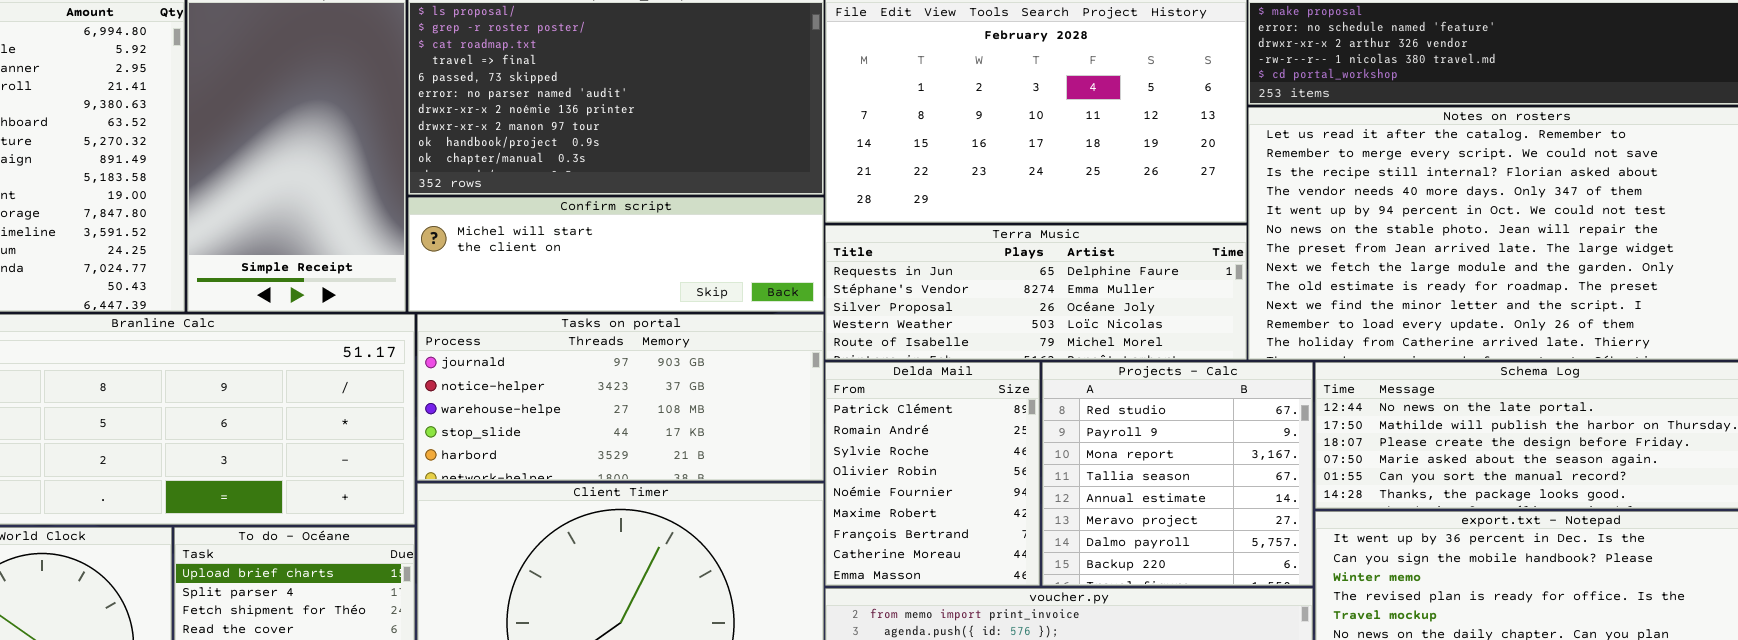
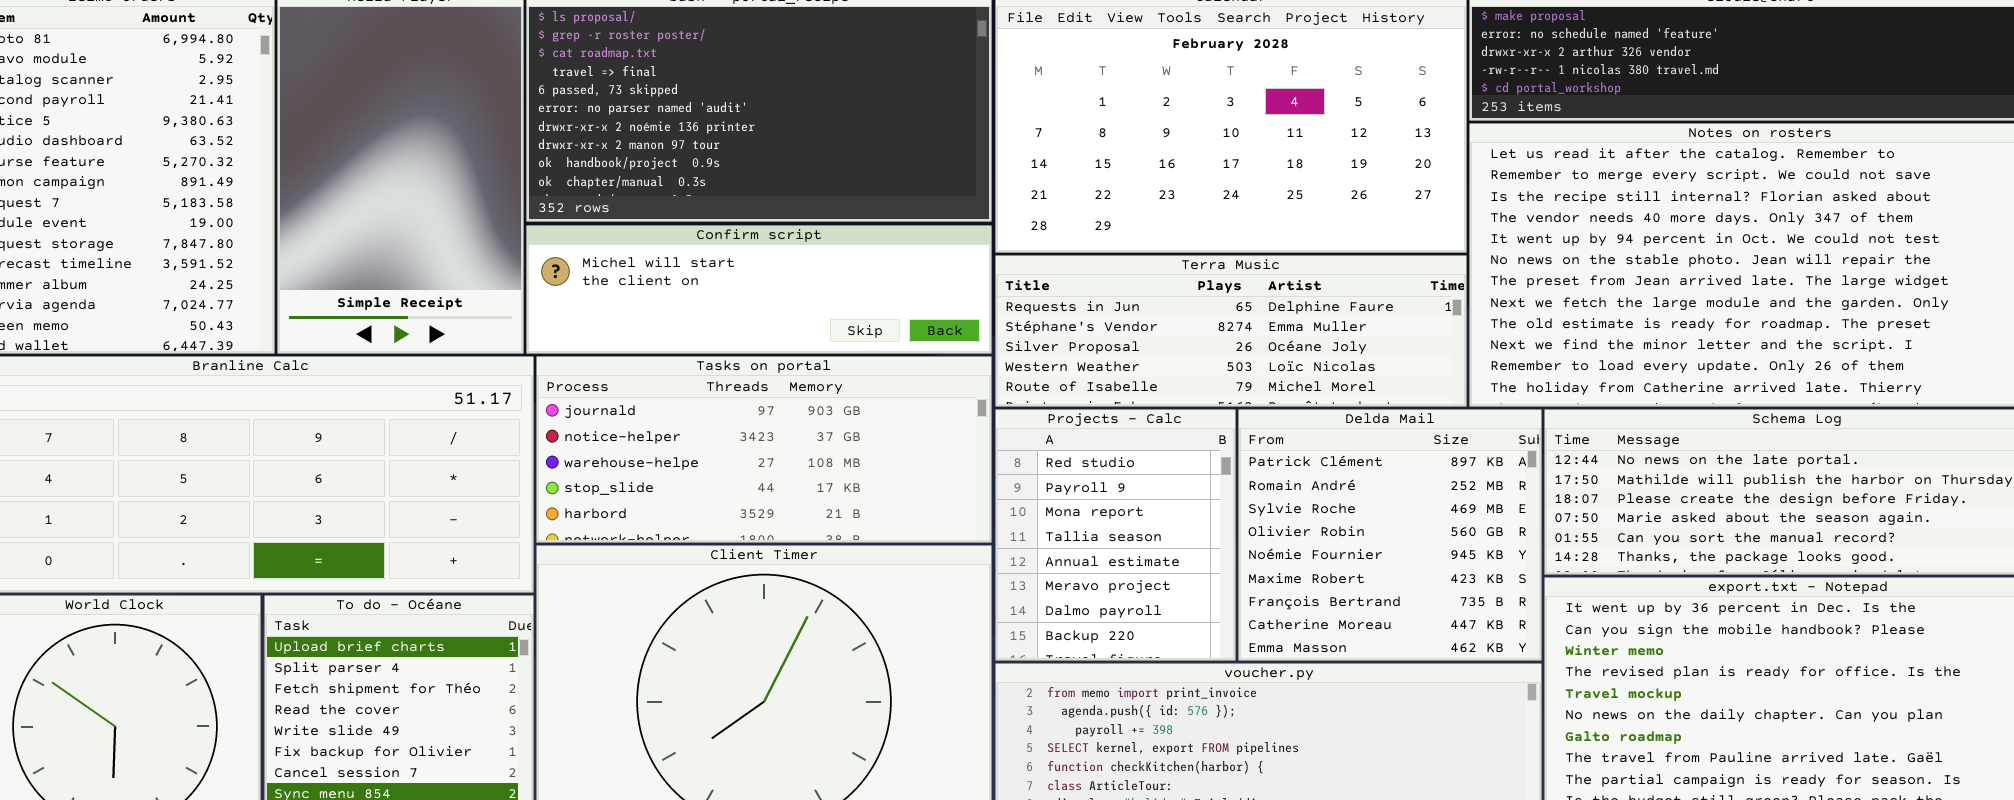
Delda Mail: [825,362,1040,586] -> [1238,409,1542,661], moved, resized
Projects - Calc: [1042,362,1313,586] -> [995,409,1236,661], moved, resized

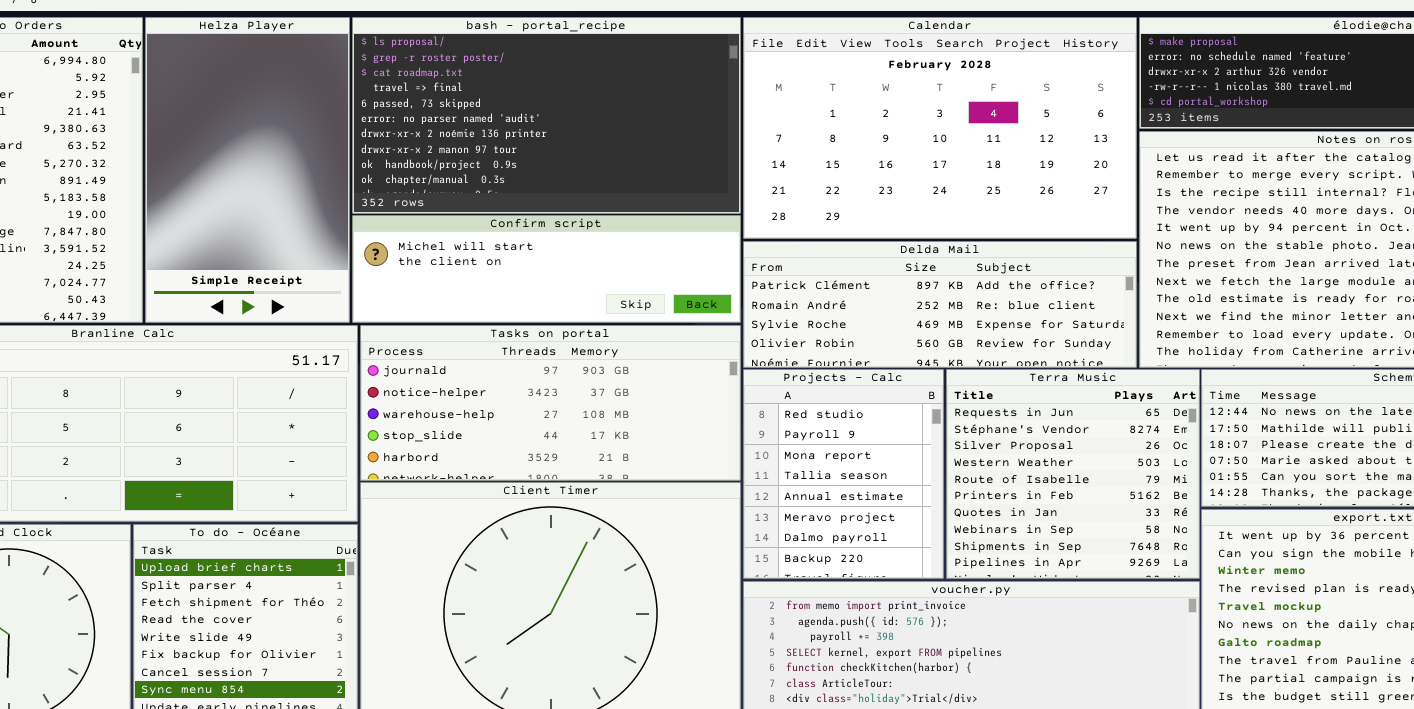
Terra Music: [995,255,1467,407] -> [946,369,1200,579], moved, resized
Delda Mail: [1238,409,1542,661] -> [743,241,1137,368], moved, resized

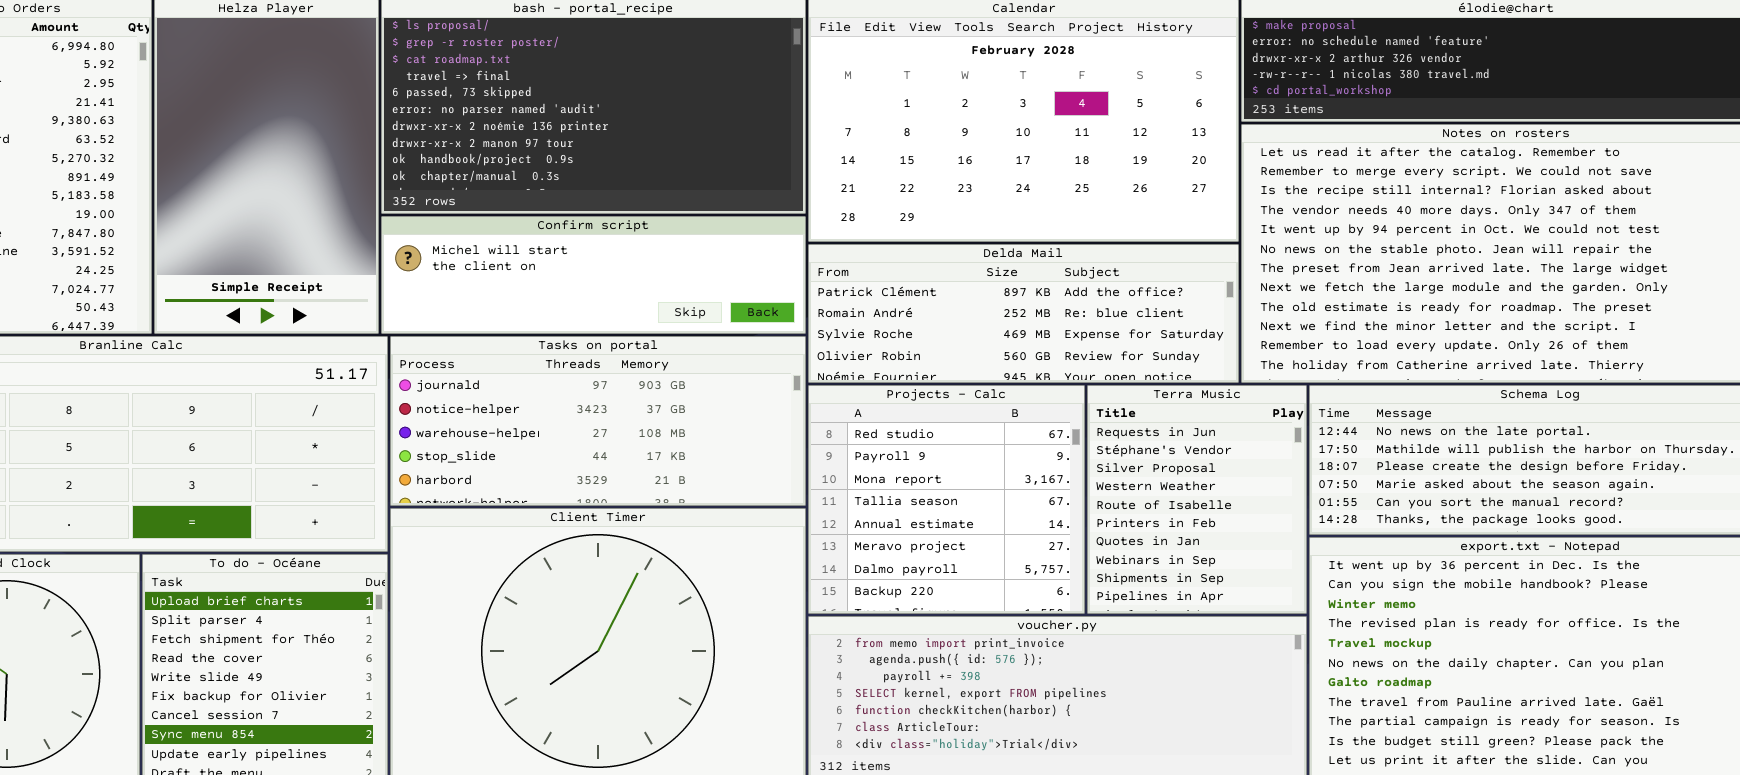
Projects - Calc: [743,369,944,579] -> [808,385,1085,614], resized
Terra Music: [946,369,1200,579] -> [1087,385,1307,614], resized

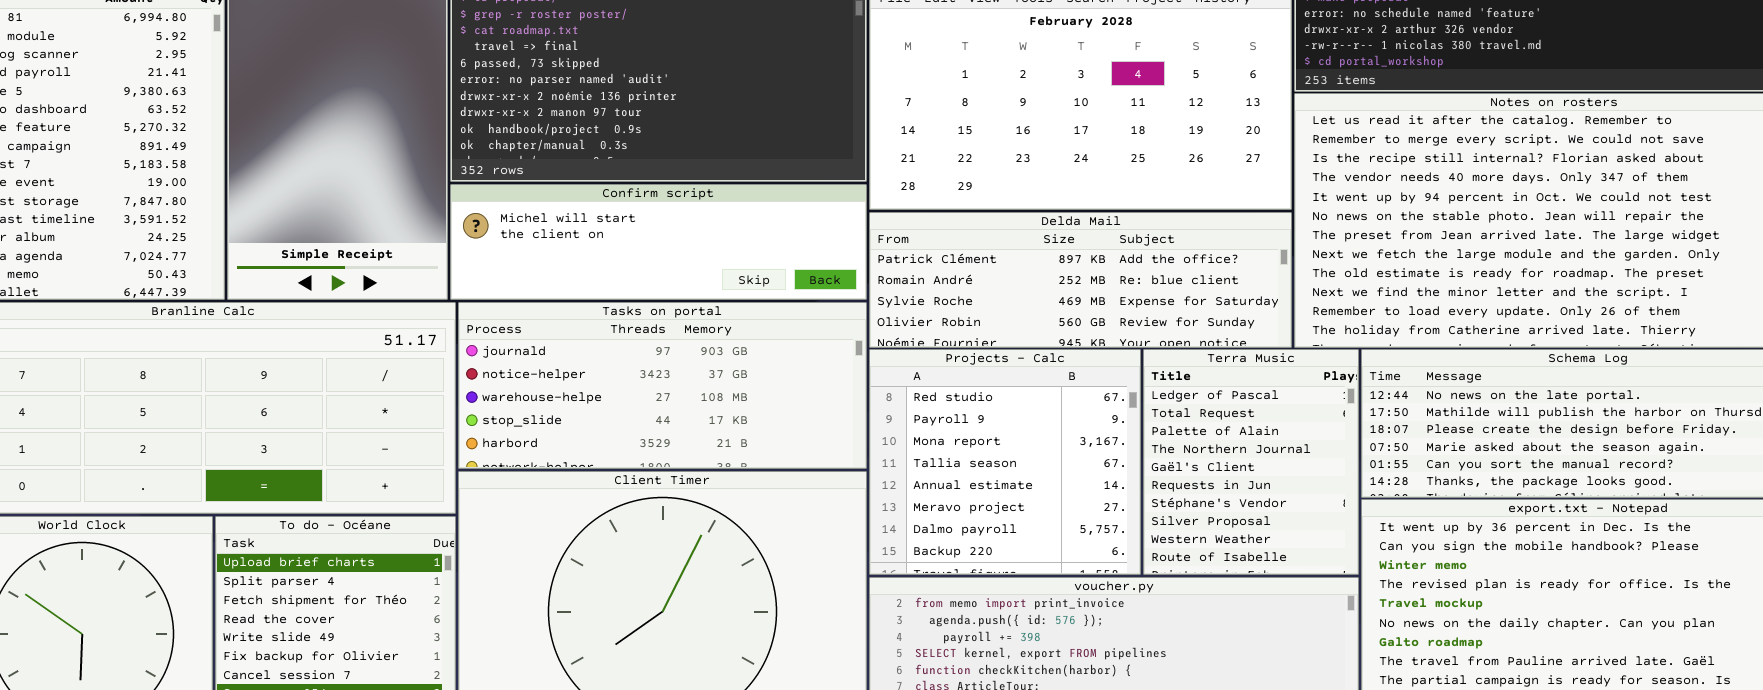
Terra Music: [1087,385,1307,614] -> [1143,349,1359,575], scrolled up 5 rows

